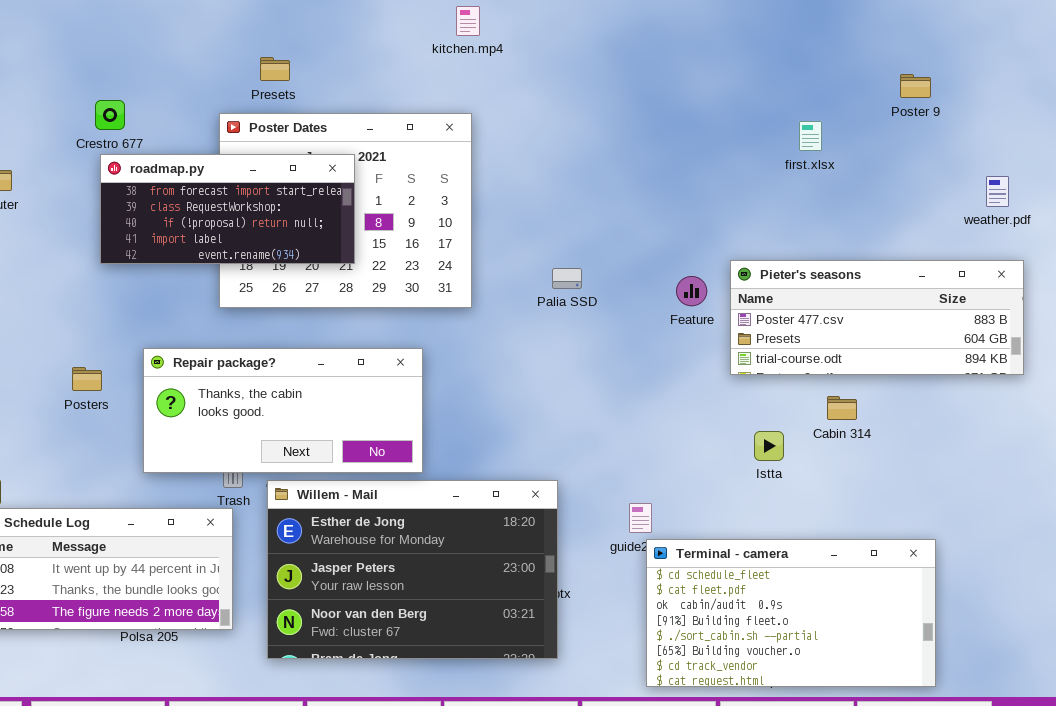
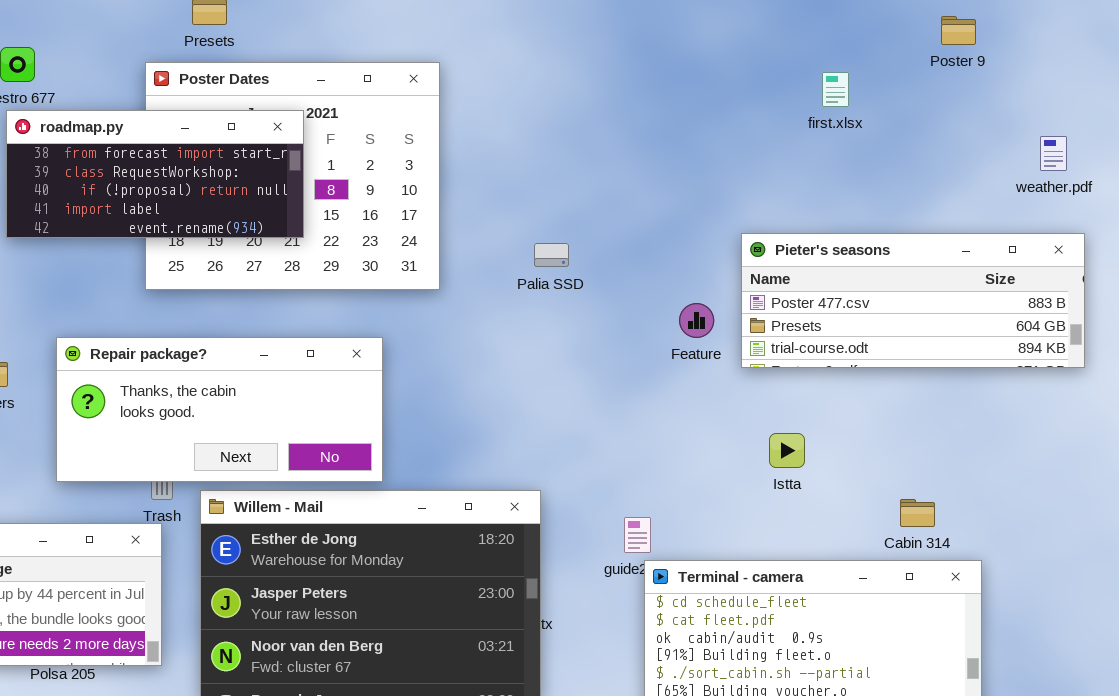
Feature: [676,276,707,306] -> [679,303,714,338], moved
Cabin 314: [827,396,857,420] -> [900,499,935,527], moved

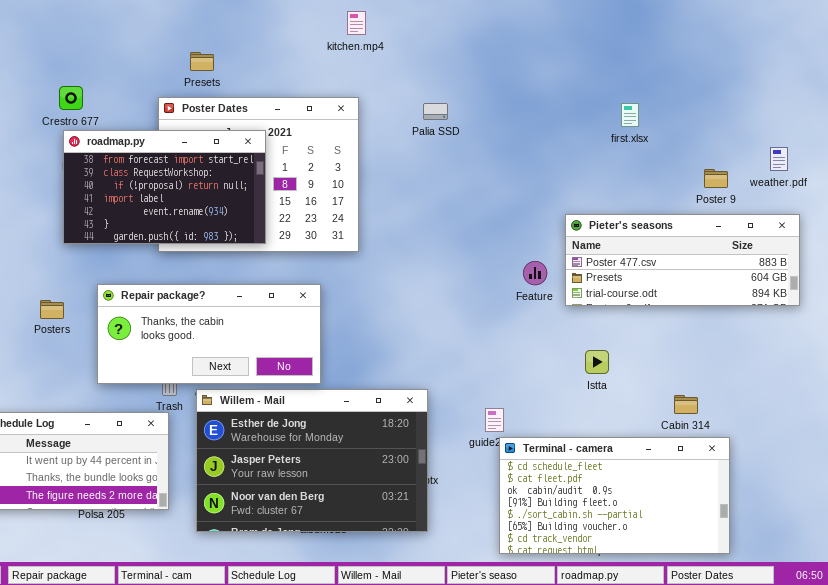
Poster 9: [941,16,976,45] -> [704,169,728,188], moved
roadmap.py: [6,110,304,238] -> [63,130,266,244], resized
Palia SSD: [534,243,569,267] -> [423,103,448,120], moved

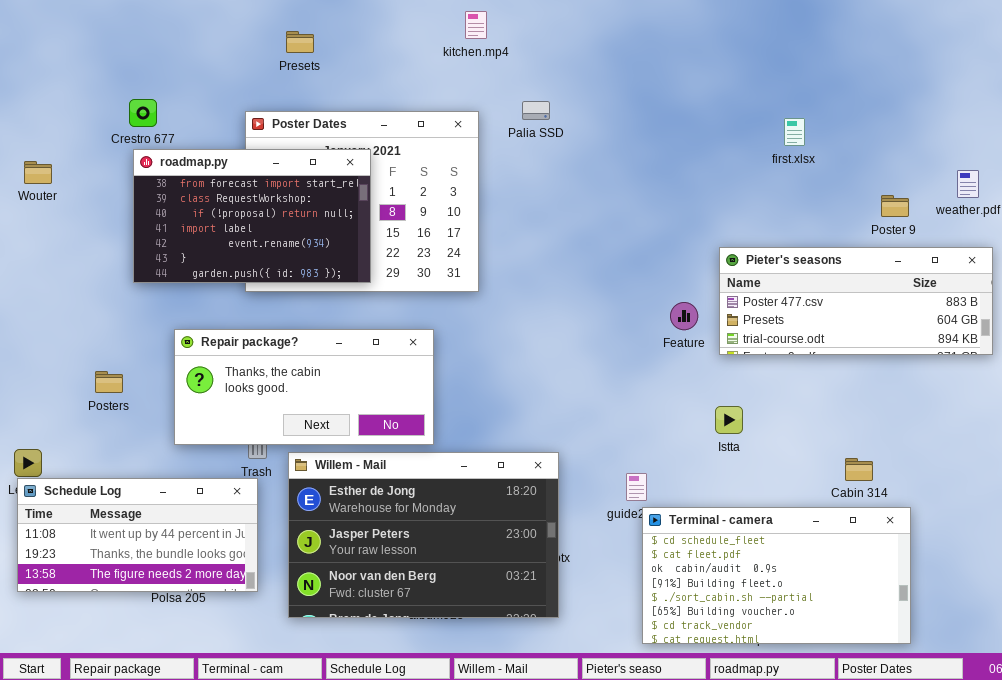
Presets: [190,52,214,71] -> [286,31,314,53], moved
Palia SSD: [423,103,448,120] -> [522,101,550,120], moved
Posters: [40,300,64,319] -> [95,371,123,393], moved
Istta: [585,350,609,374] -> [715,406,743,434], moved

